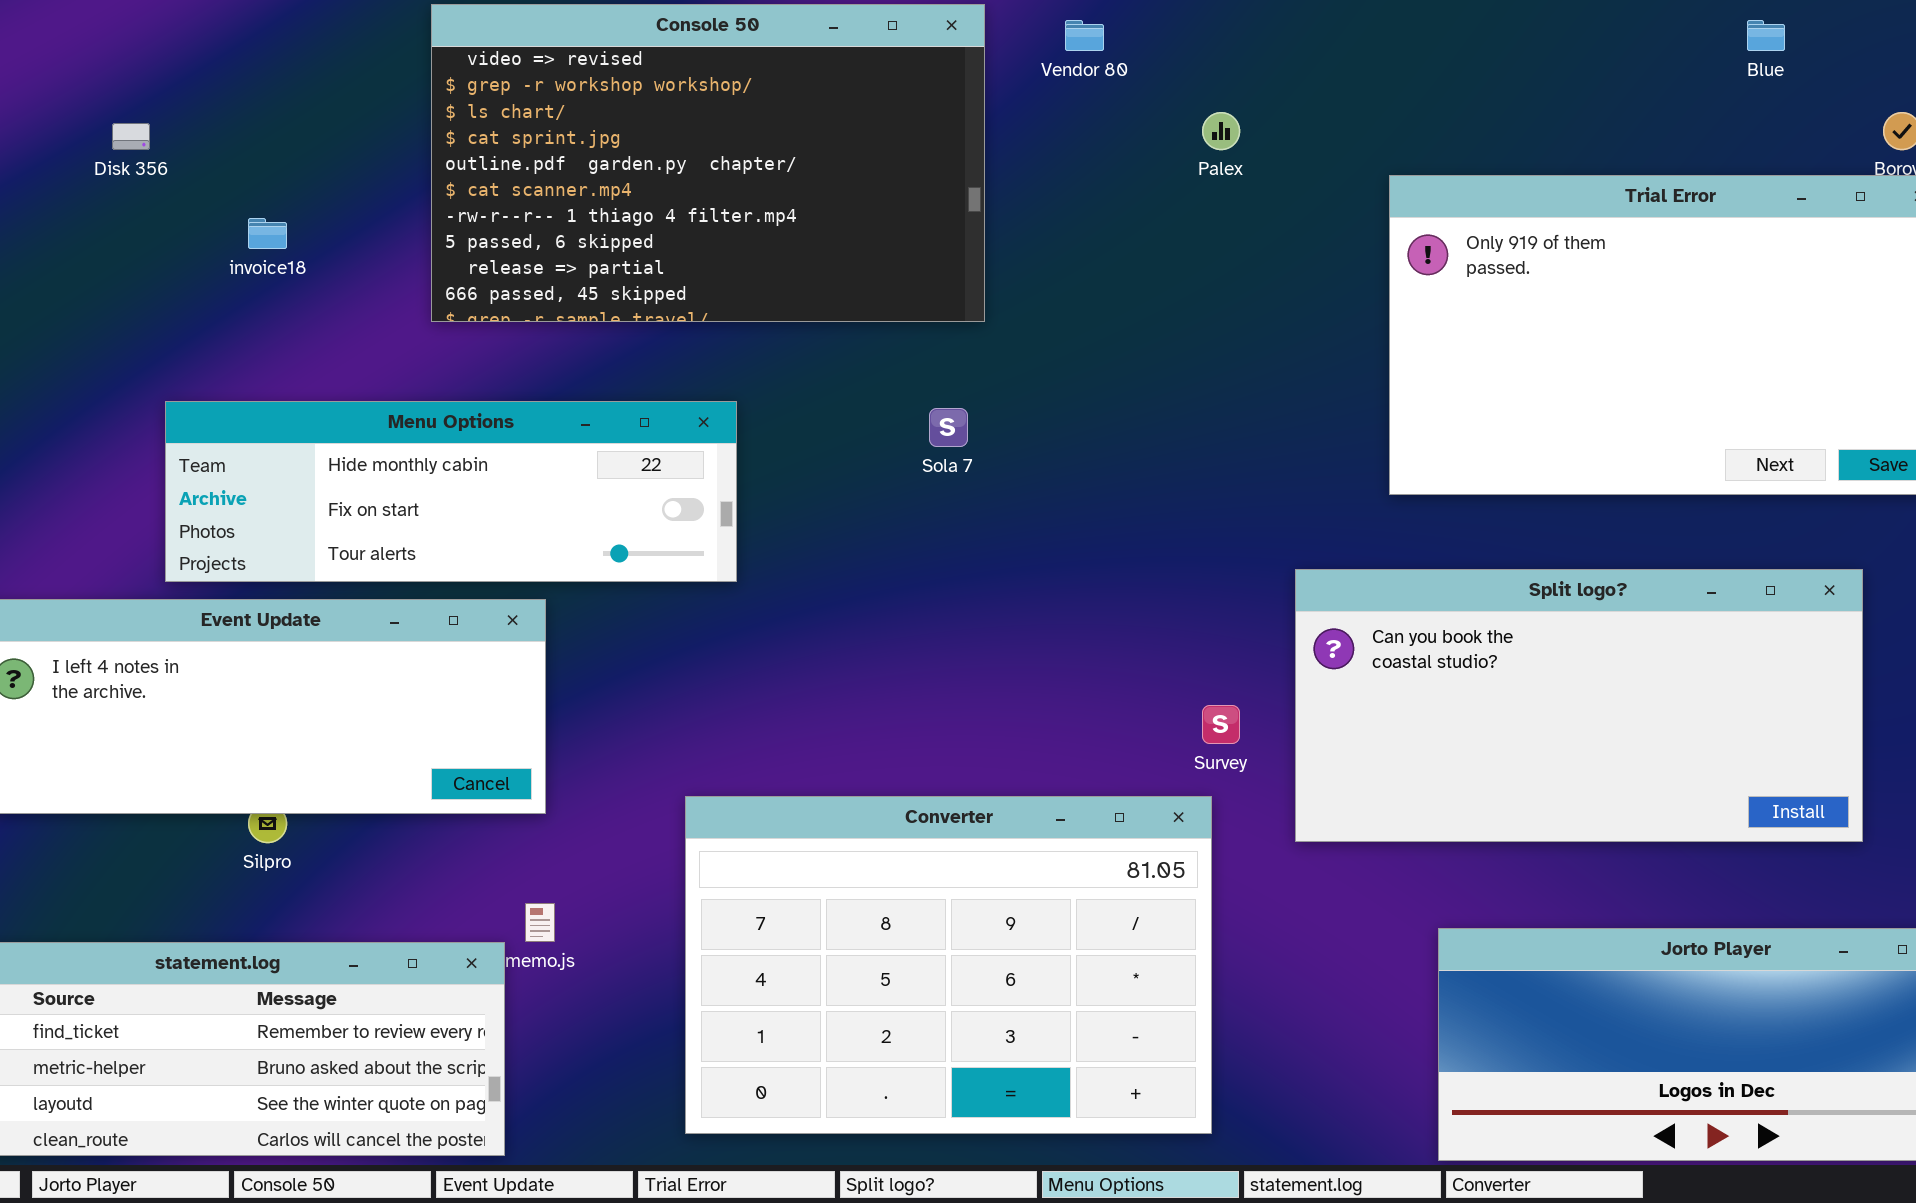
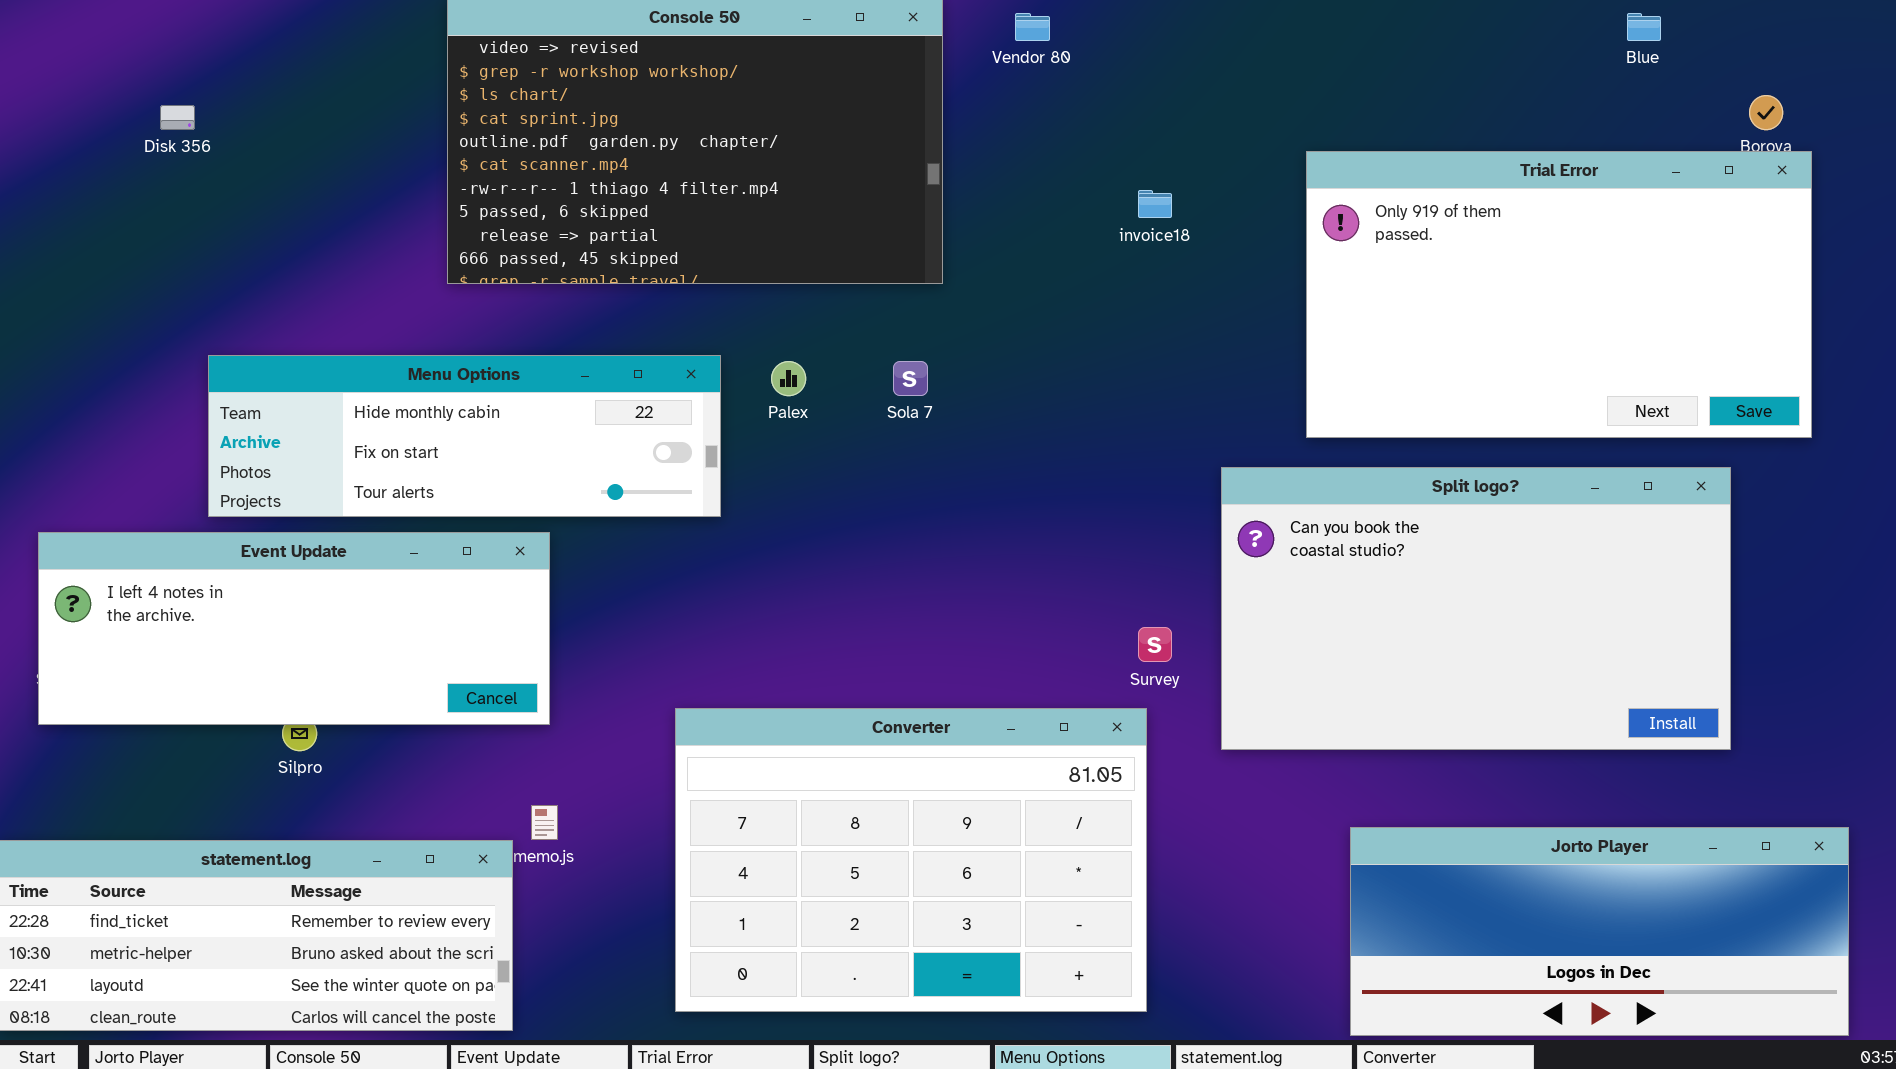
Palex: [1202,112,1240,150] -> [771,361,806,396], moved
invoice18: [248,218,287,249] -> [1138,190,1172,218], moved
Split logo?: [1295,569,1863,842] -> [1221,467,1731,750], resized

